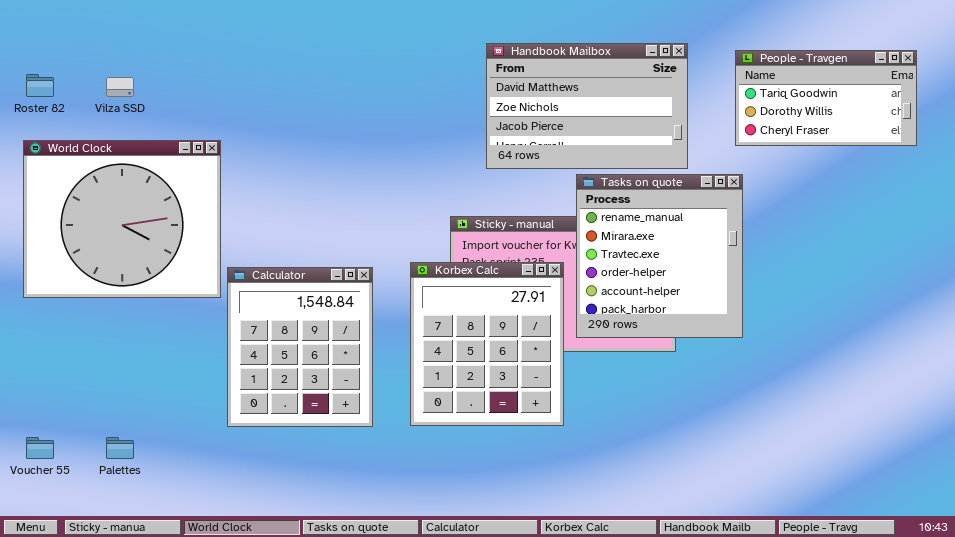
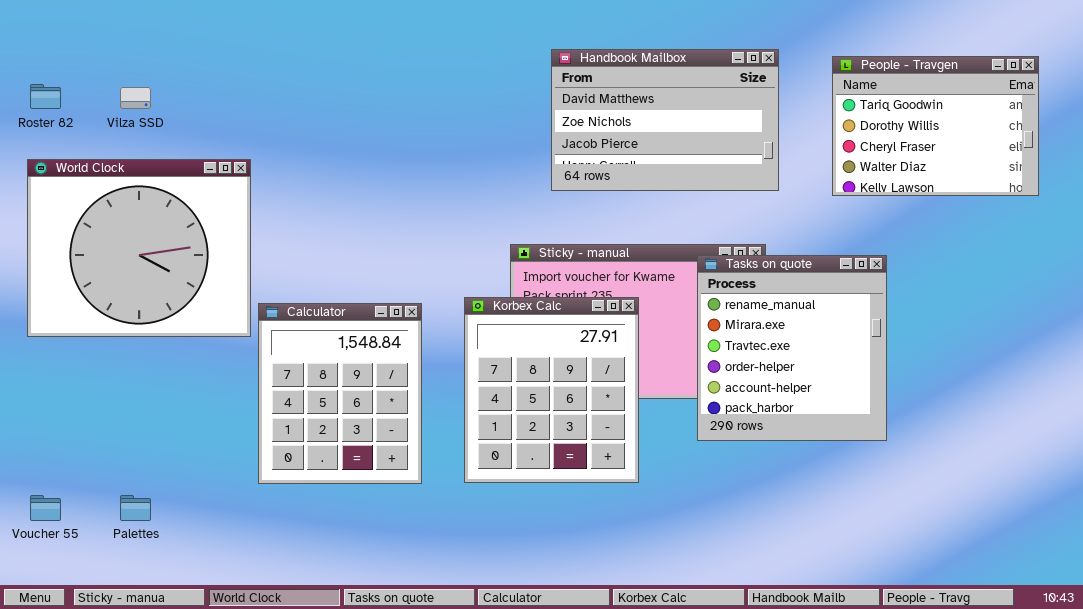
People - Travgen: [735,50,917,146] -> [832,56,1039,196], resized
Tasks on quote: [576,174,743,338] -> [697,255,887,441], moved

